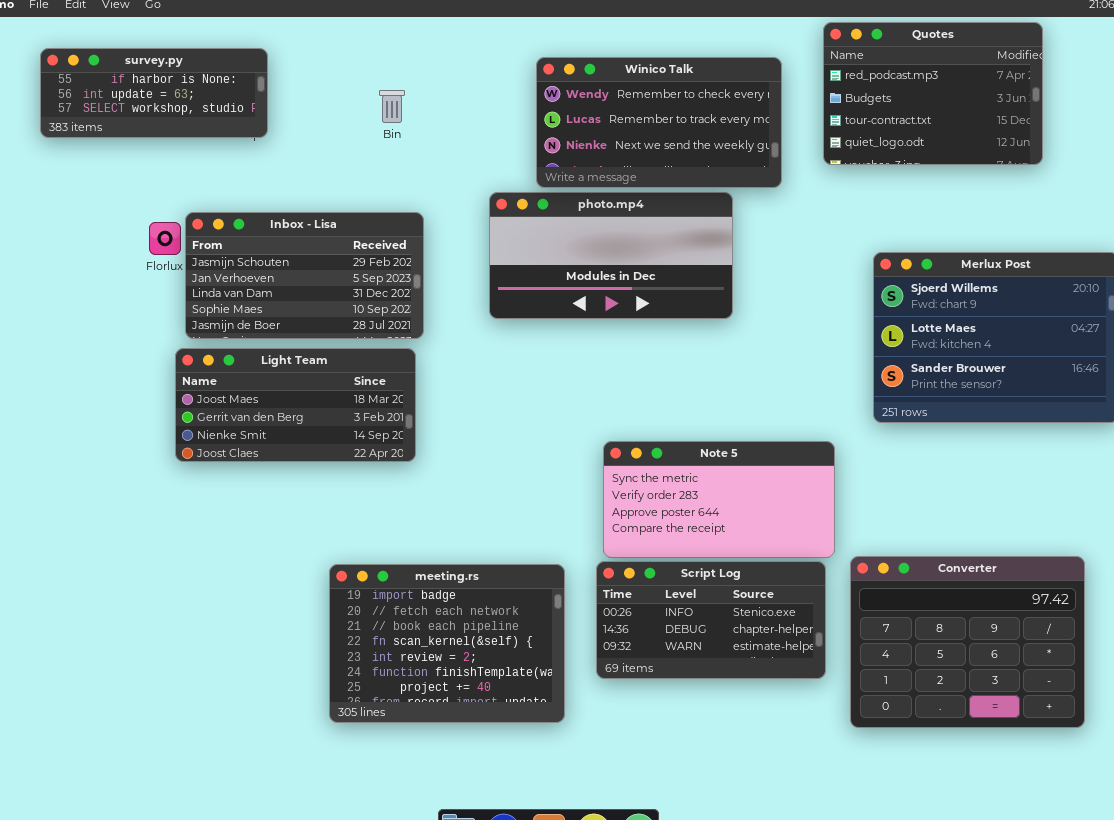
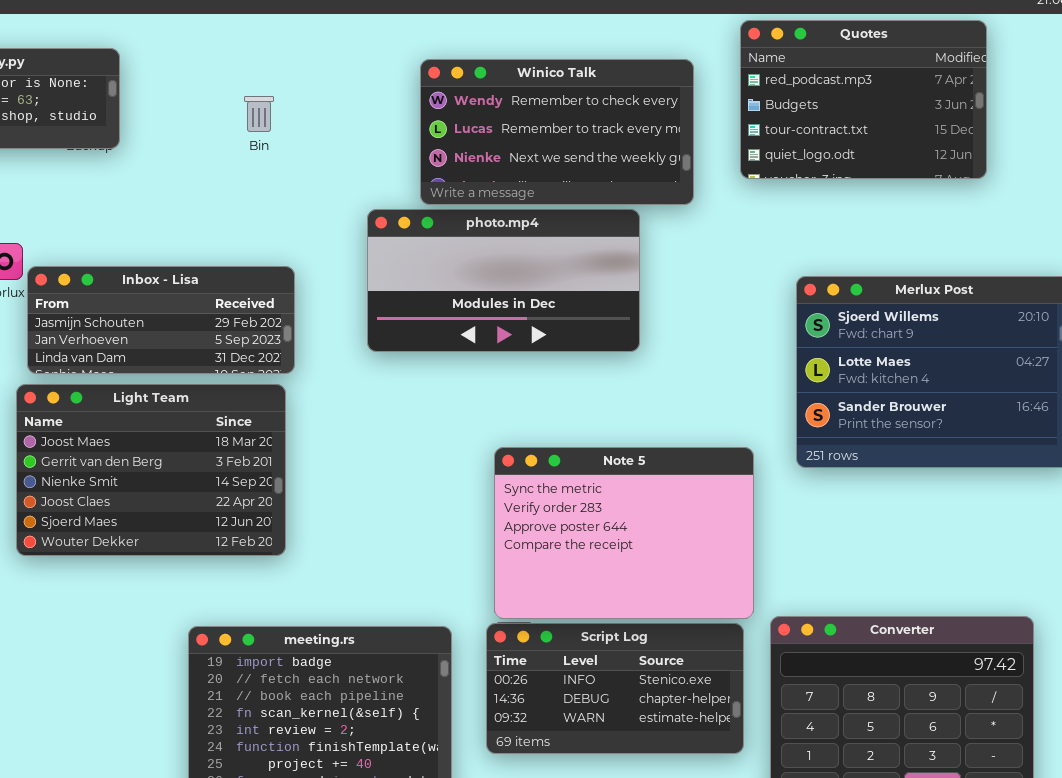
Inbox - Lisa: [185,212,424,339] -> [27,266,295,374], resized
Light Team: [175,348,416,462] -> [16,384,286,556], resized
Note 5: [603,441,835,558] -> [494,447,754,619], resized

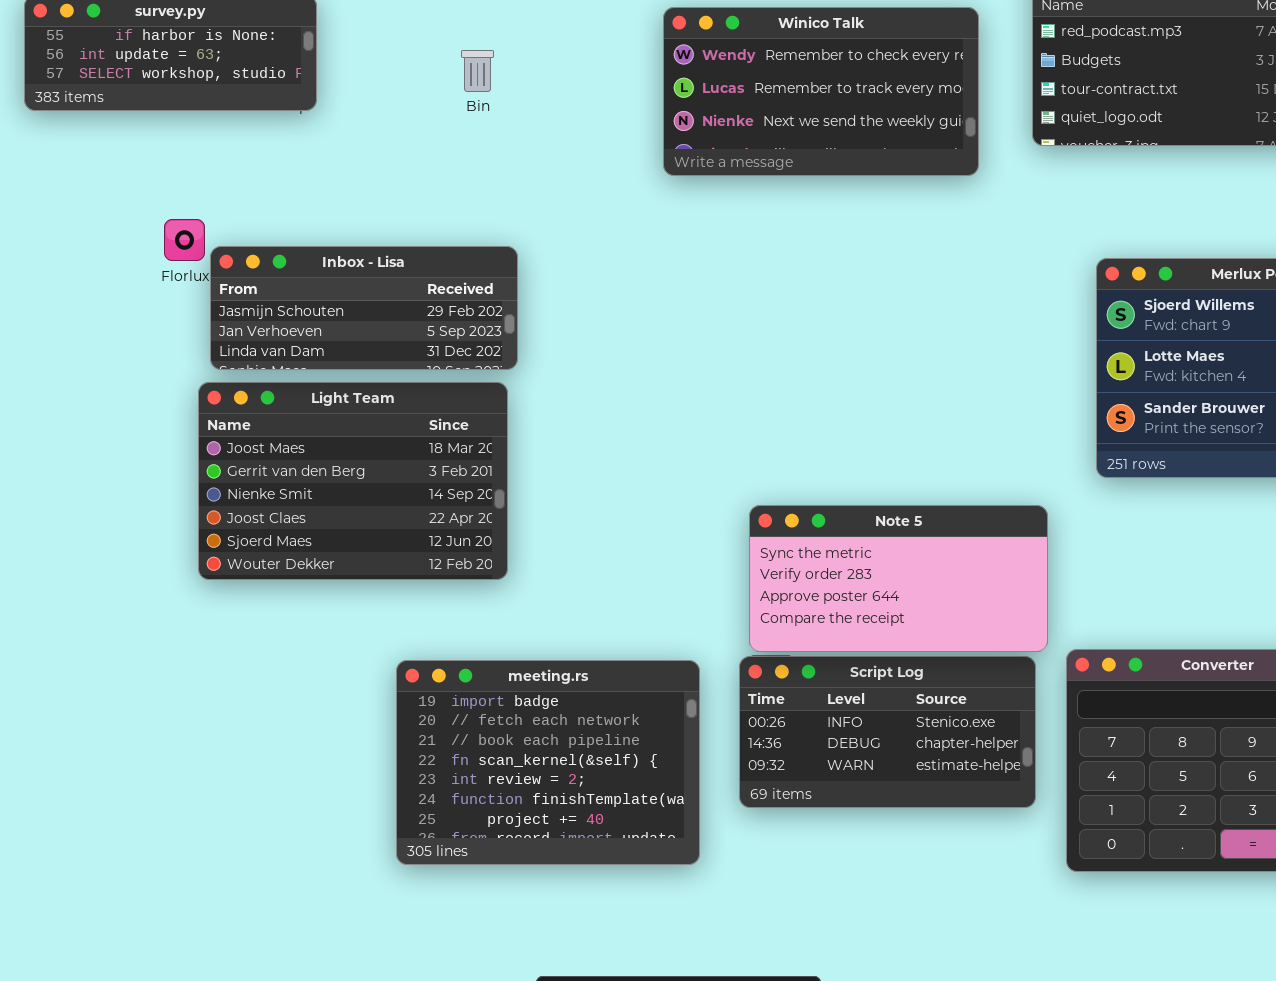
photo.mp4: [367,209,640,352] -> none, closed
Note 5: [494,447,754,619] -> [749,505,1048,652], resized

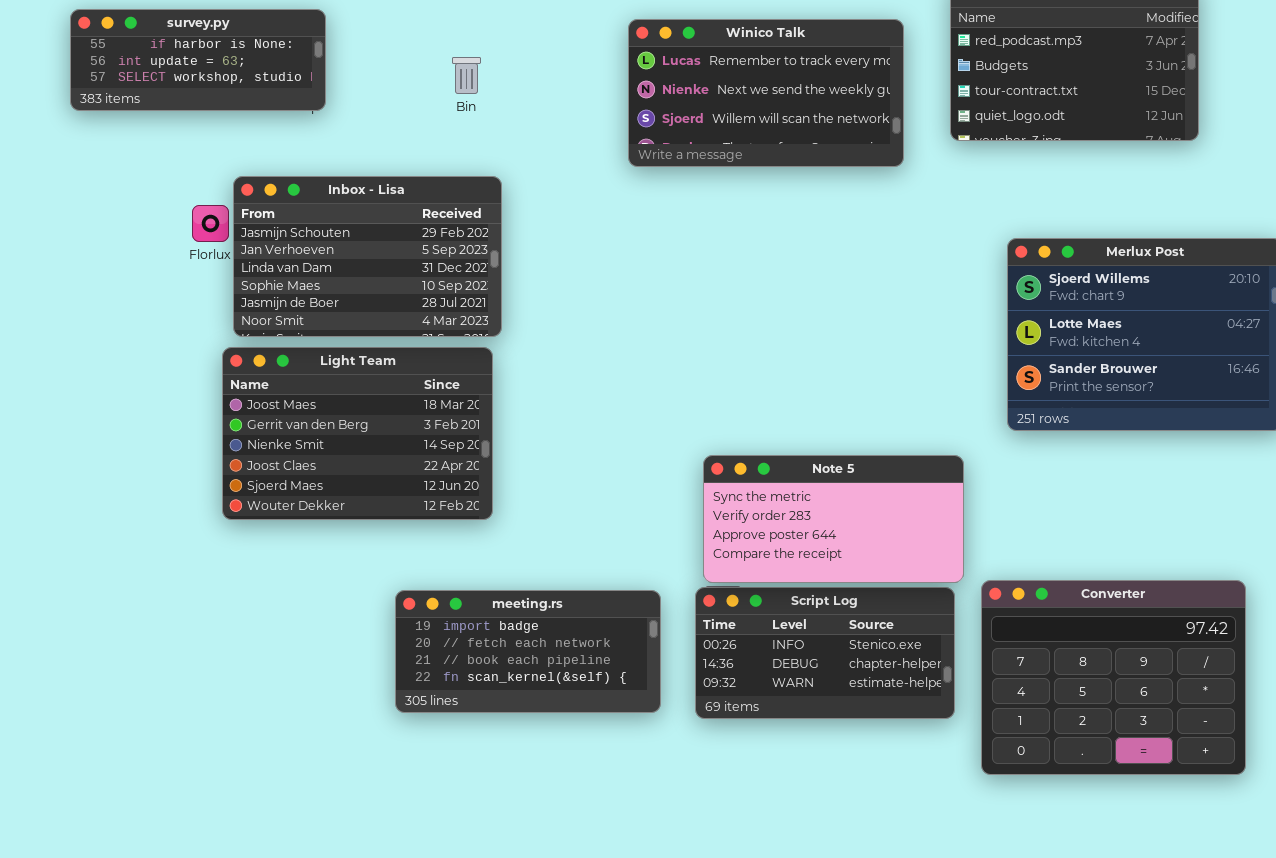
Winico Talk: [663,7,979,176] -> [628,19,904,167], scrolled down 1 row
Inbox - Lisa: [210,246,518,370] -> [233,176,502,337], resized
meeting.rs: [396,660,700,865] -> [395,590,661,713], resized

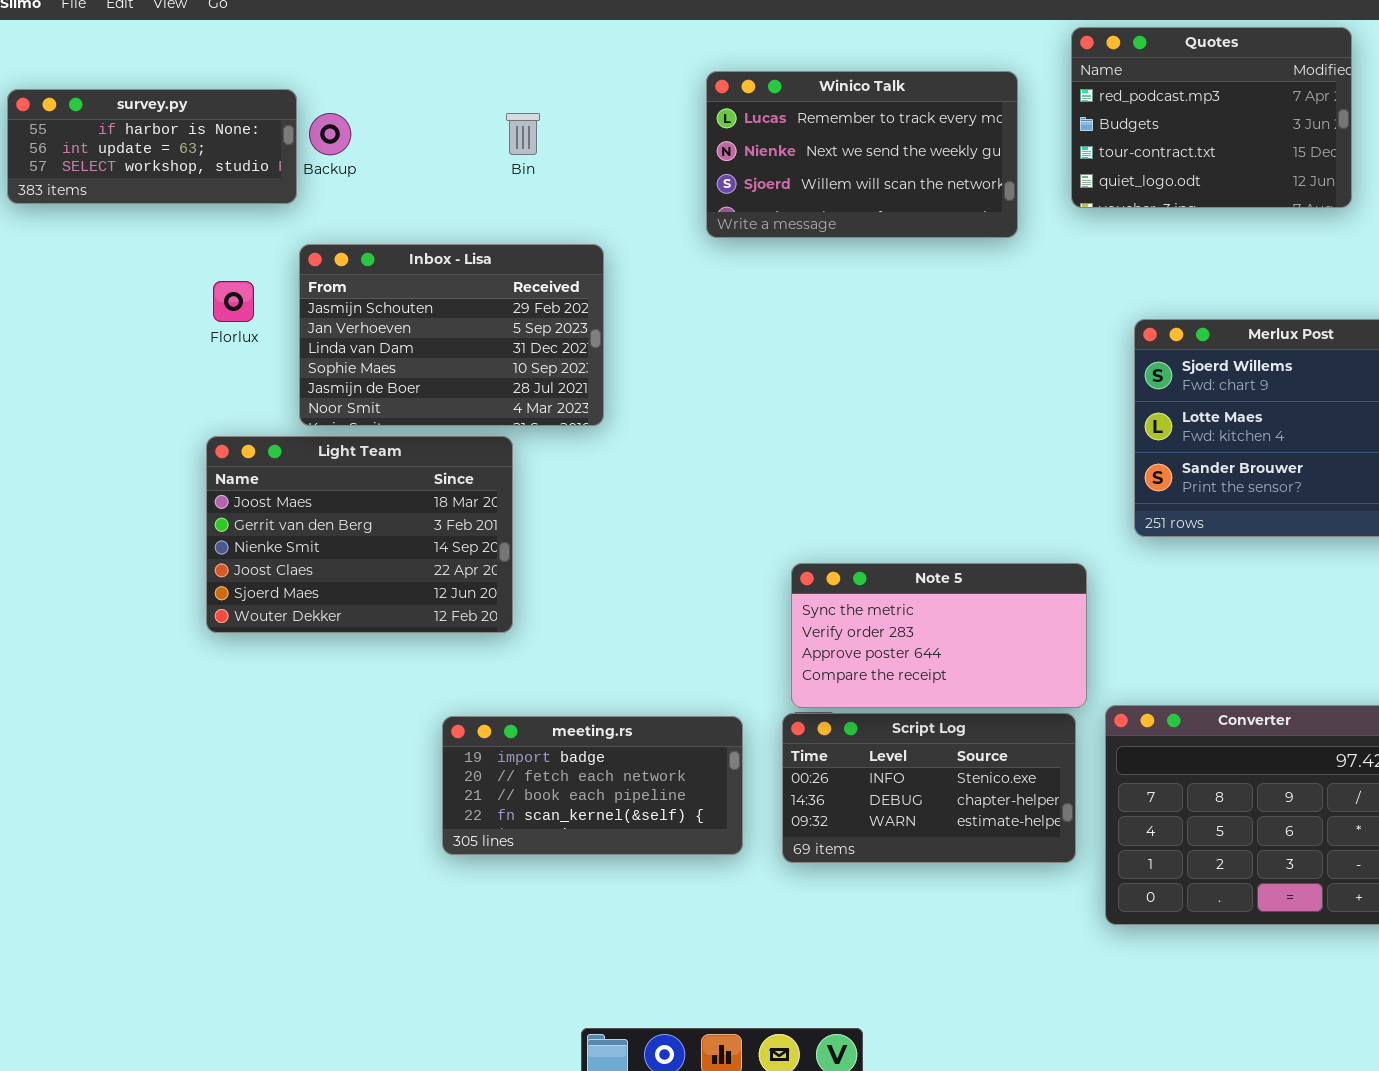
survey.py: [70,9,326,111] -> [7,89,297,204], moved
Inbox - Lisa: [233,176,502,337] -> [299,244,604,426], moved
Light Team: [222,347,493,520] -> [206,436,513,633], moved

